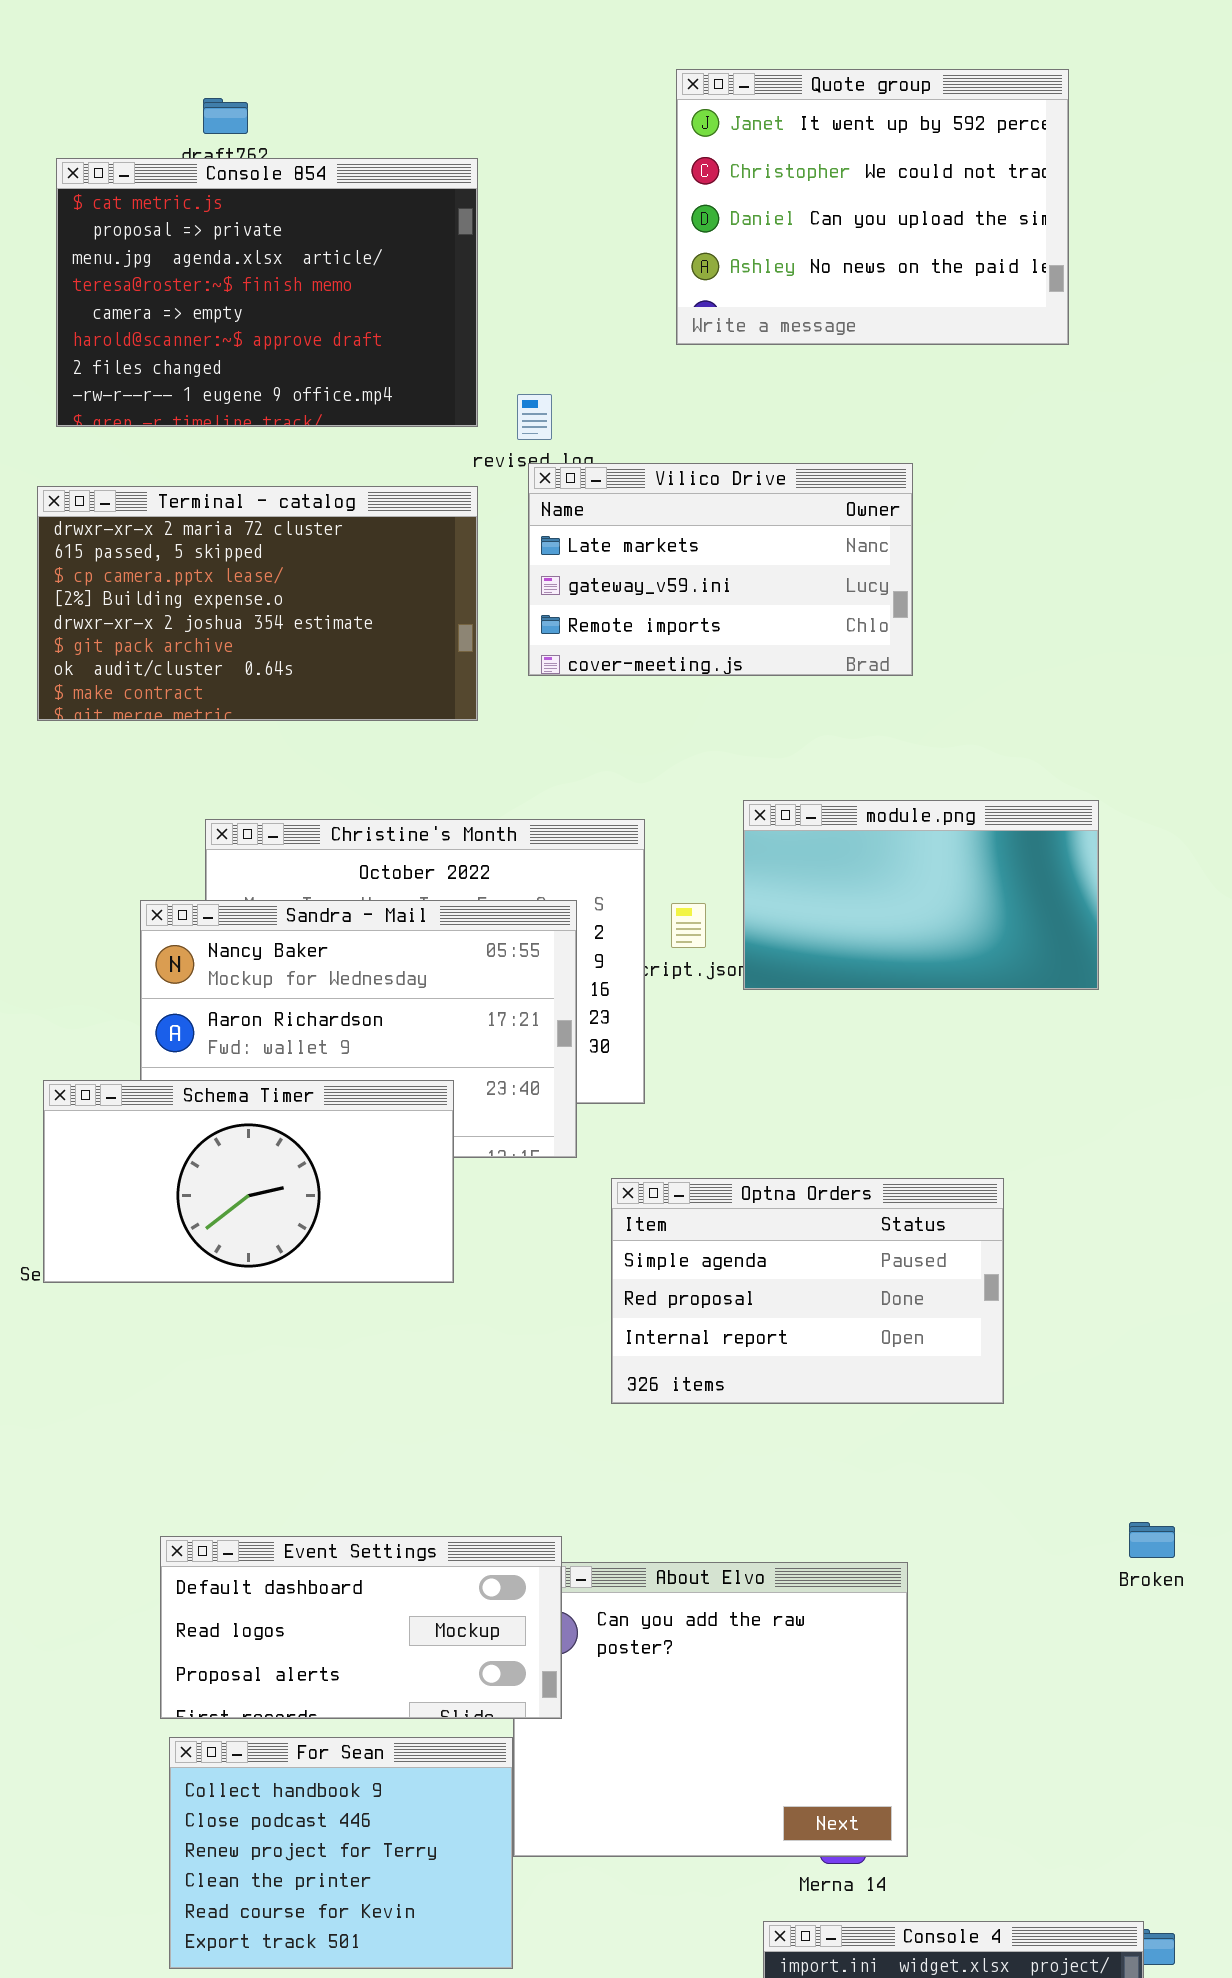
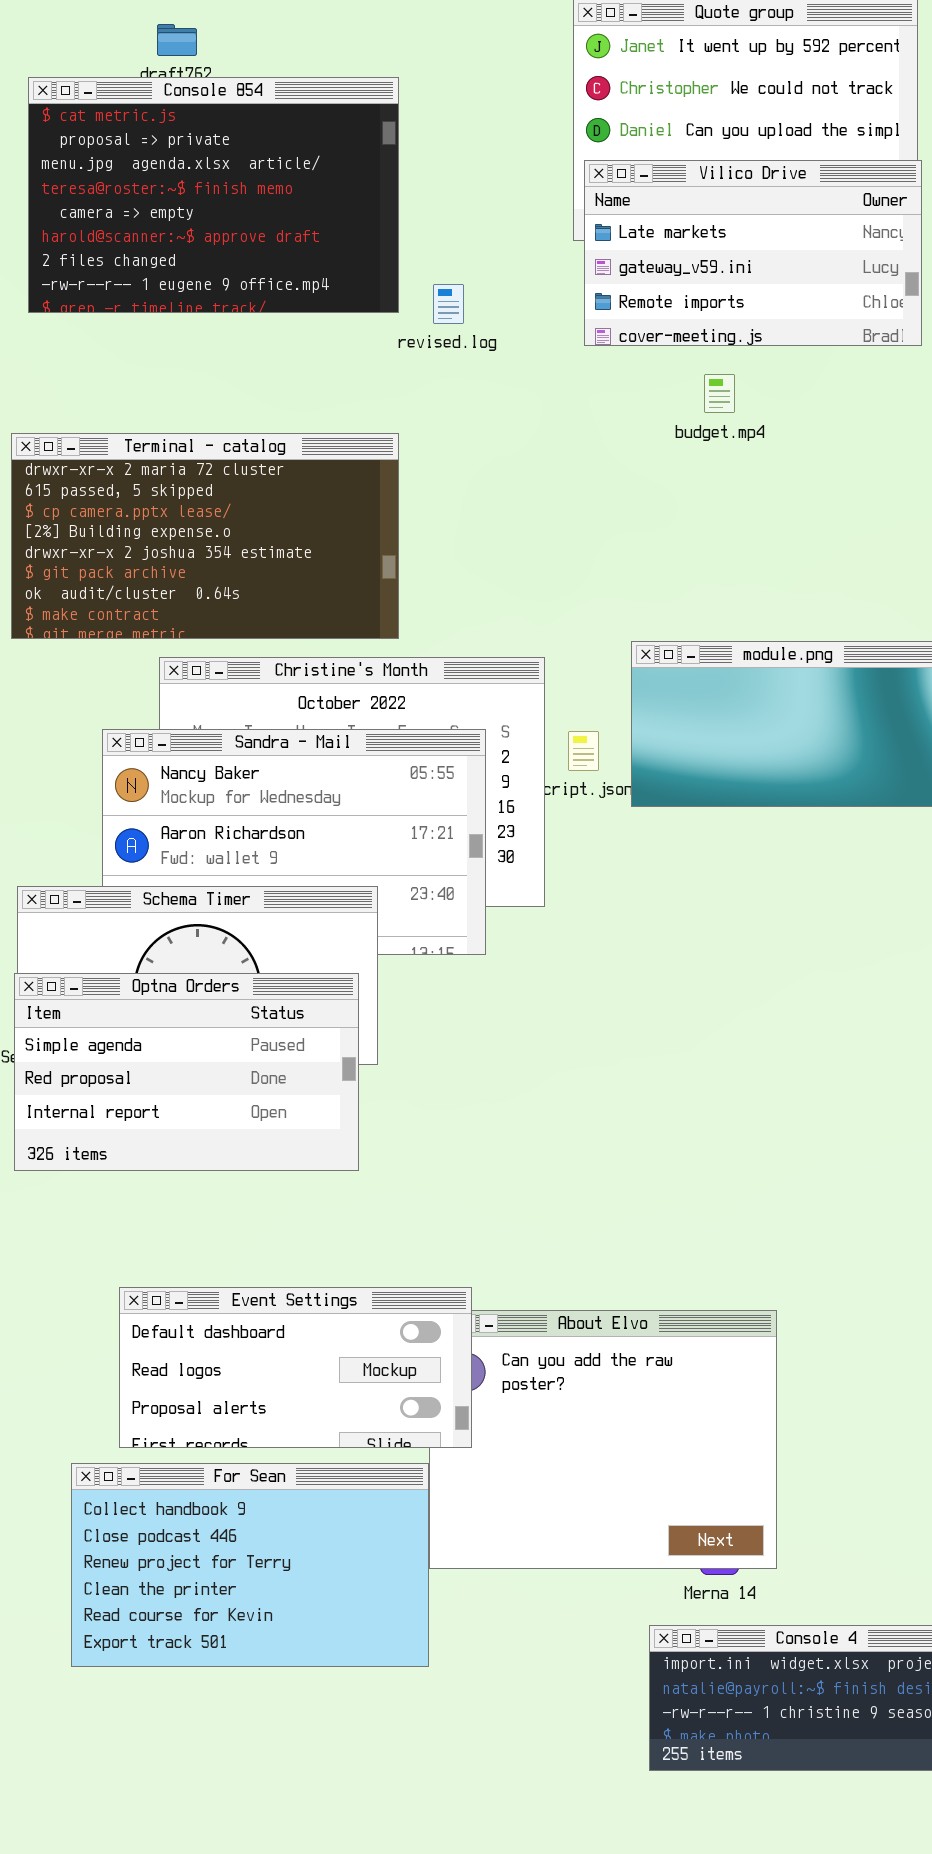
Vilico Drive: [528,463,913,676] -> [584,160,922,346], moved
Terminal - catalog: [37,486,478,721] -> [11,433,399,639], moved
Optna Orders: [611,1178,1004,1404] -> [14,973,359,1171], moved
For Sean: [169,1737,513,1969] -> [71,1463,429,1667], resized

